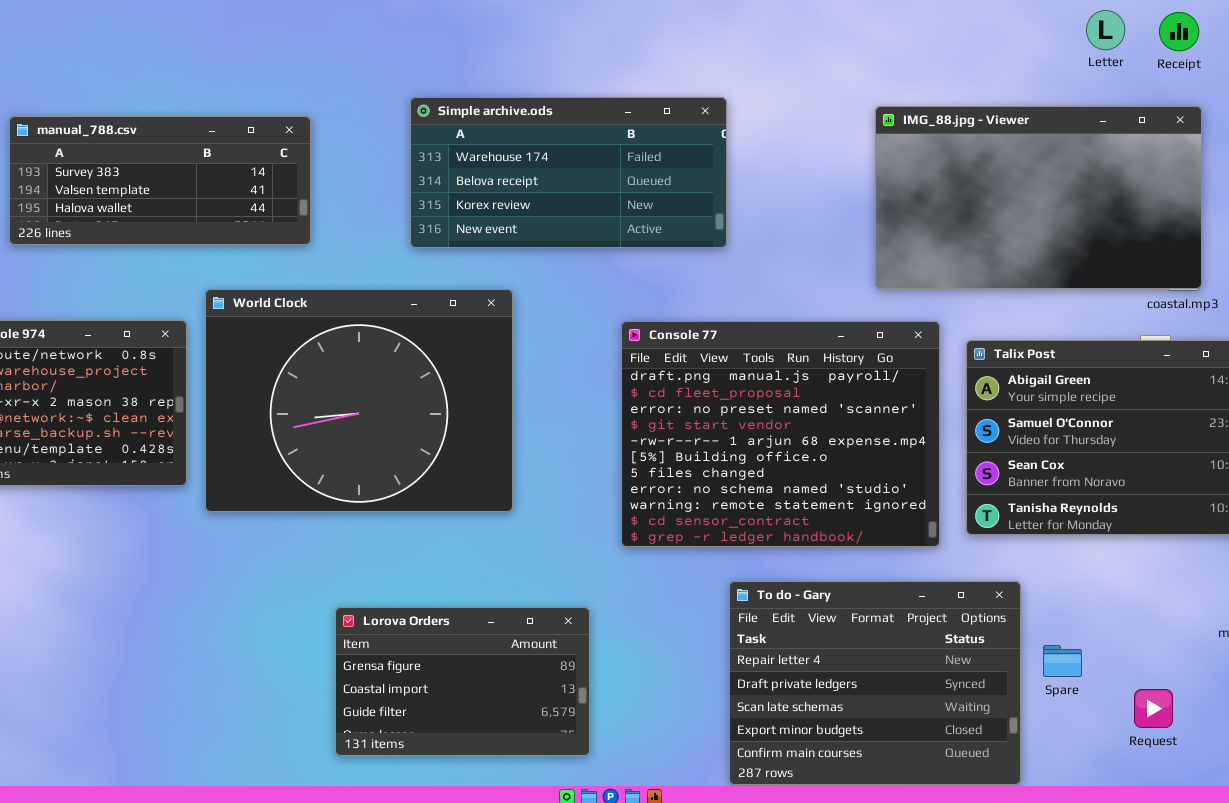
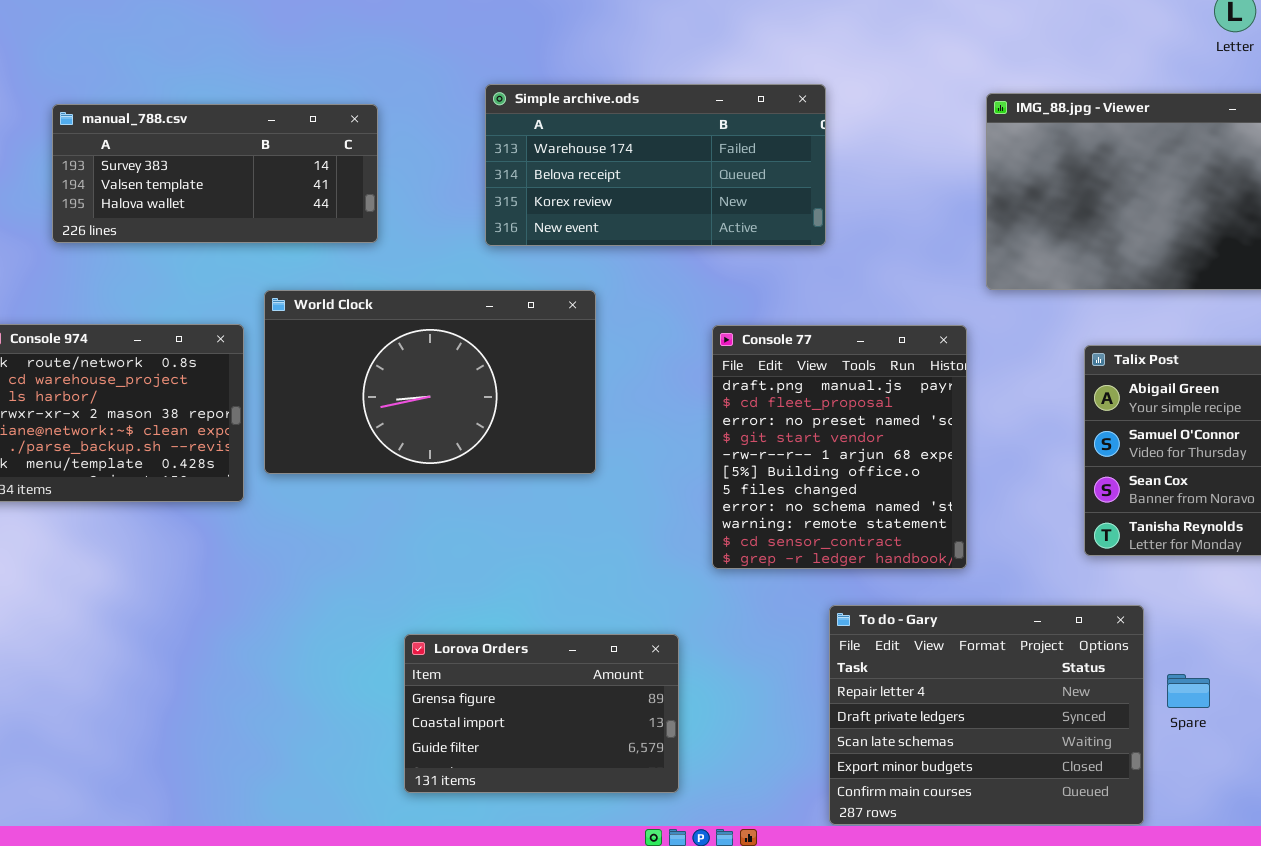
World Clock: [205,289,513,512] -> [264,290,596,474], resized
Console 77: [621,321,940,547] -> [712,325,967,569], resized

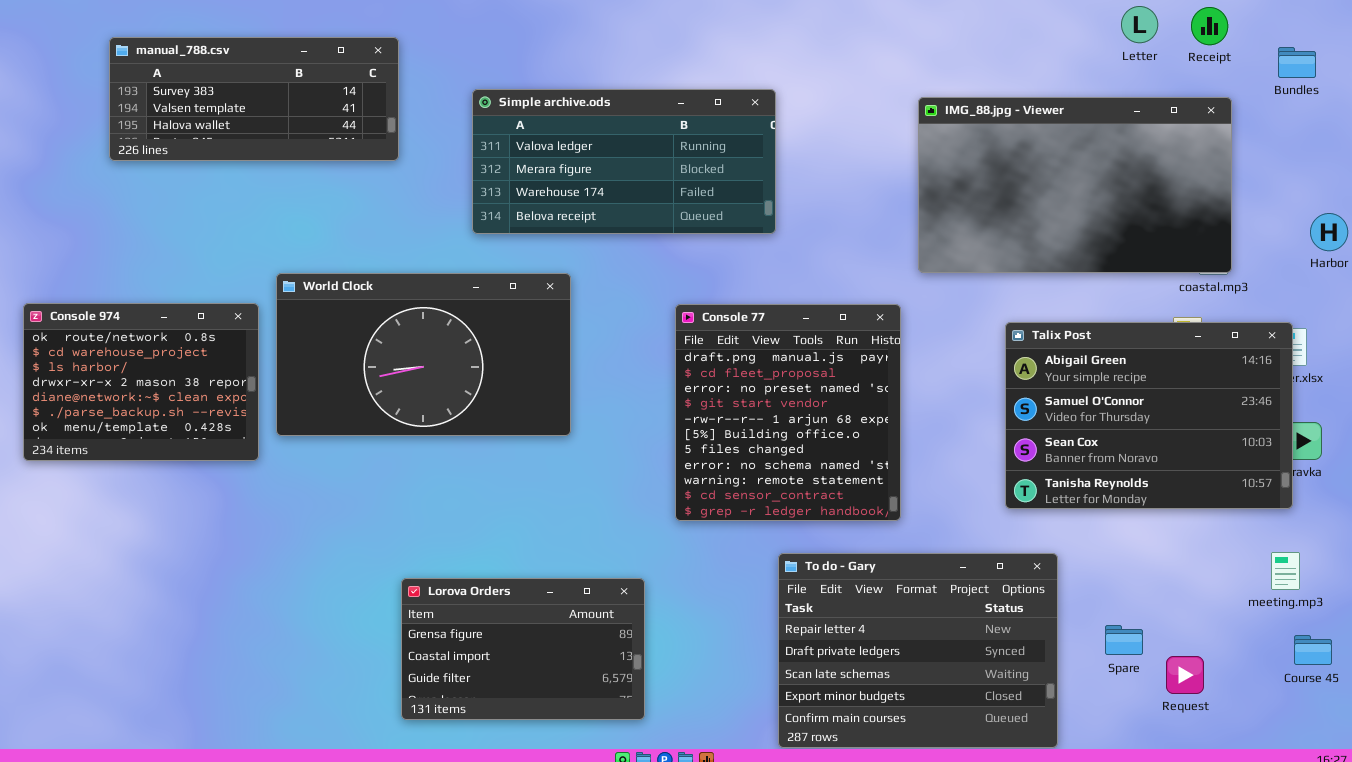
Simple archive.ods: [485,84,826,246] -> [472,89,776,234], scrolled up 2 rows
manual_788.csv: [52,104,378,243] -> [109,37,399,161], moved
Spare: [1167,674,1210,708] -> [1105,625,1143,655], moved

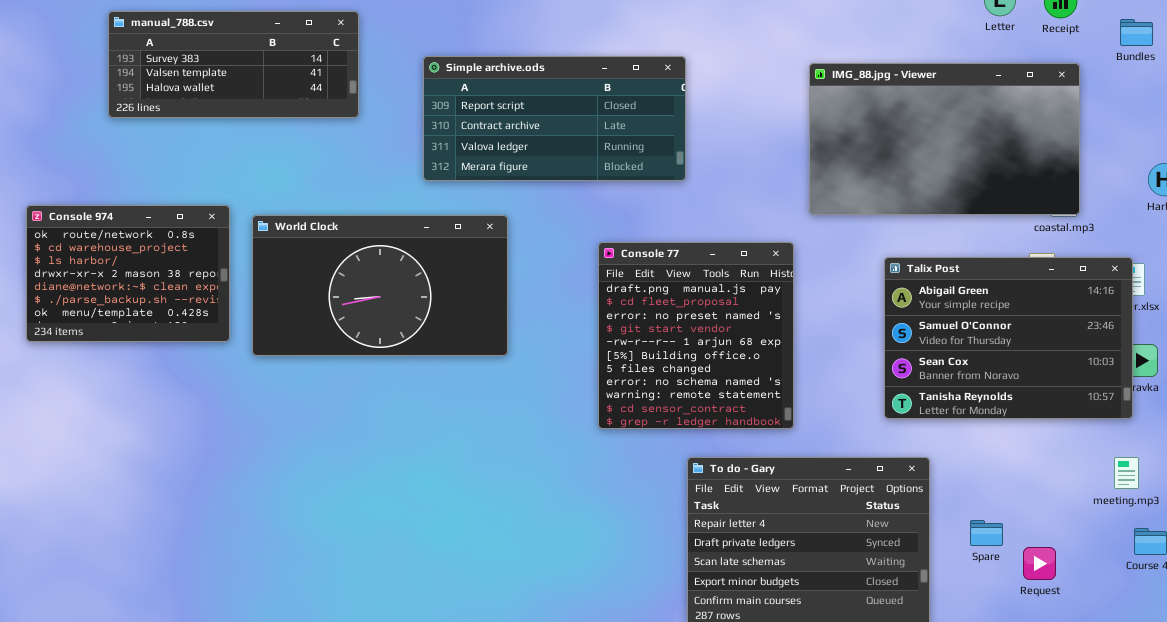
Simple archive.ods: [472,89,776,234] -> [423,56,686,181], scrolled up 2 rows
Console 974: [23,303,259,461] -> [26,205,230,342], moved
Lorova Orders: [401,578,645,720] -> none, closed

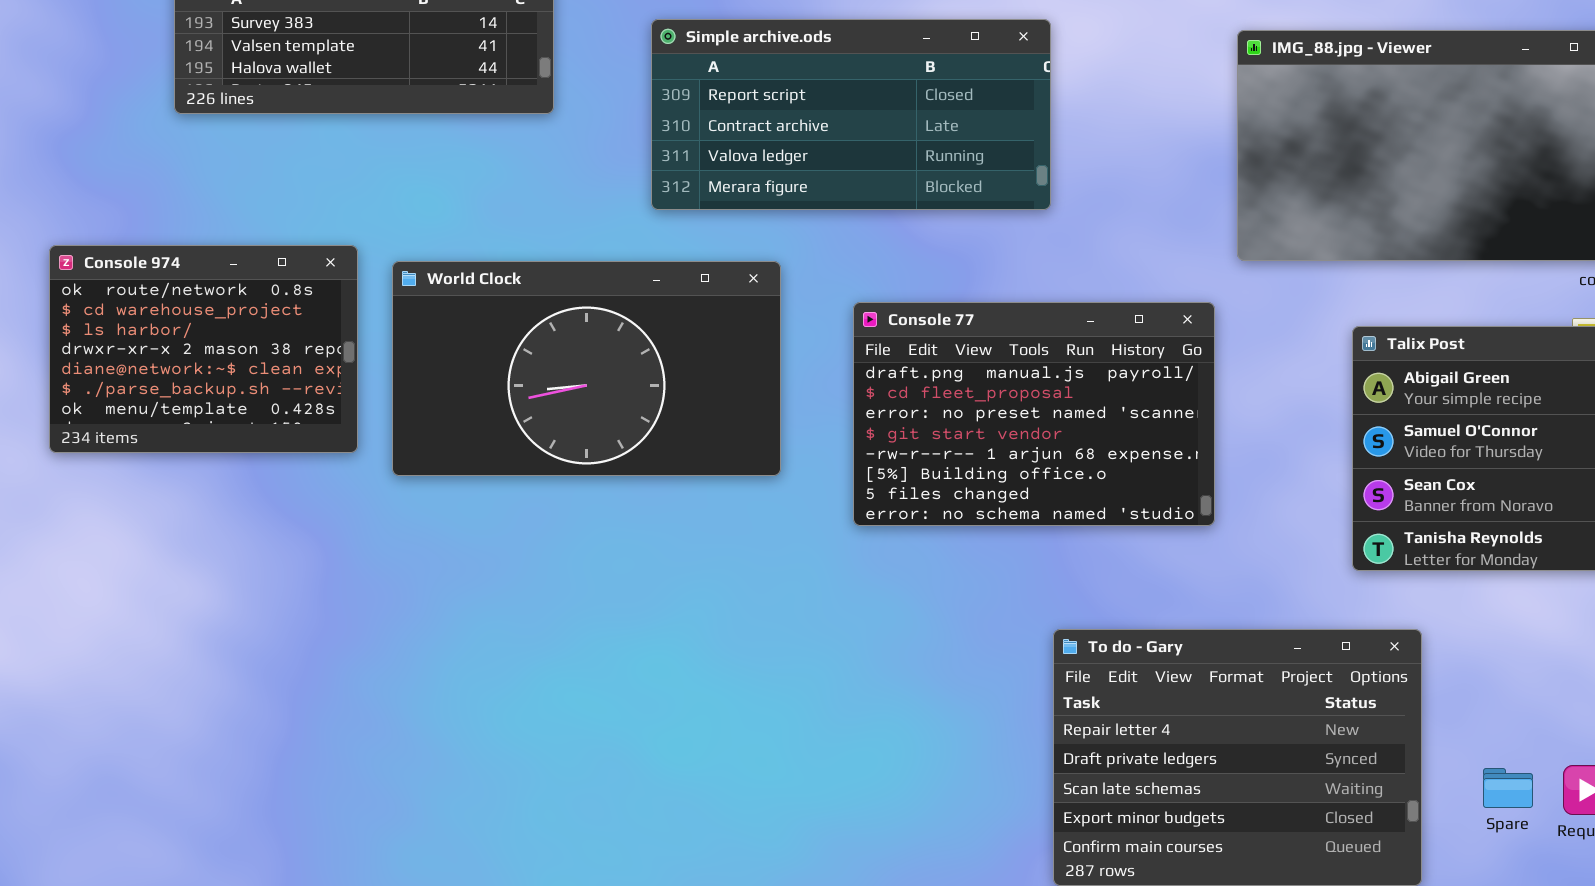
Console 77: [598,242,794,429] -> [853,302,1215,526], resized
Spare: [970,520,1003,546] -> [1483,768,1533,808], moved

